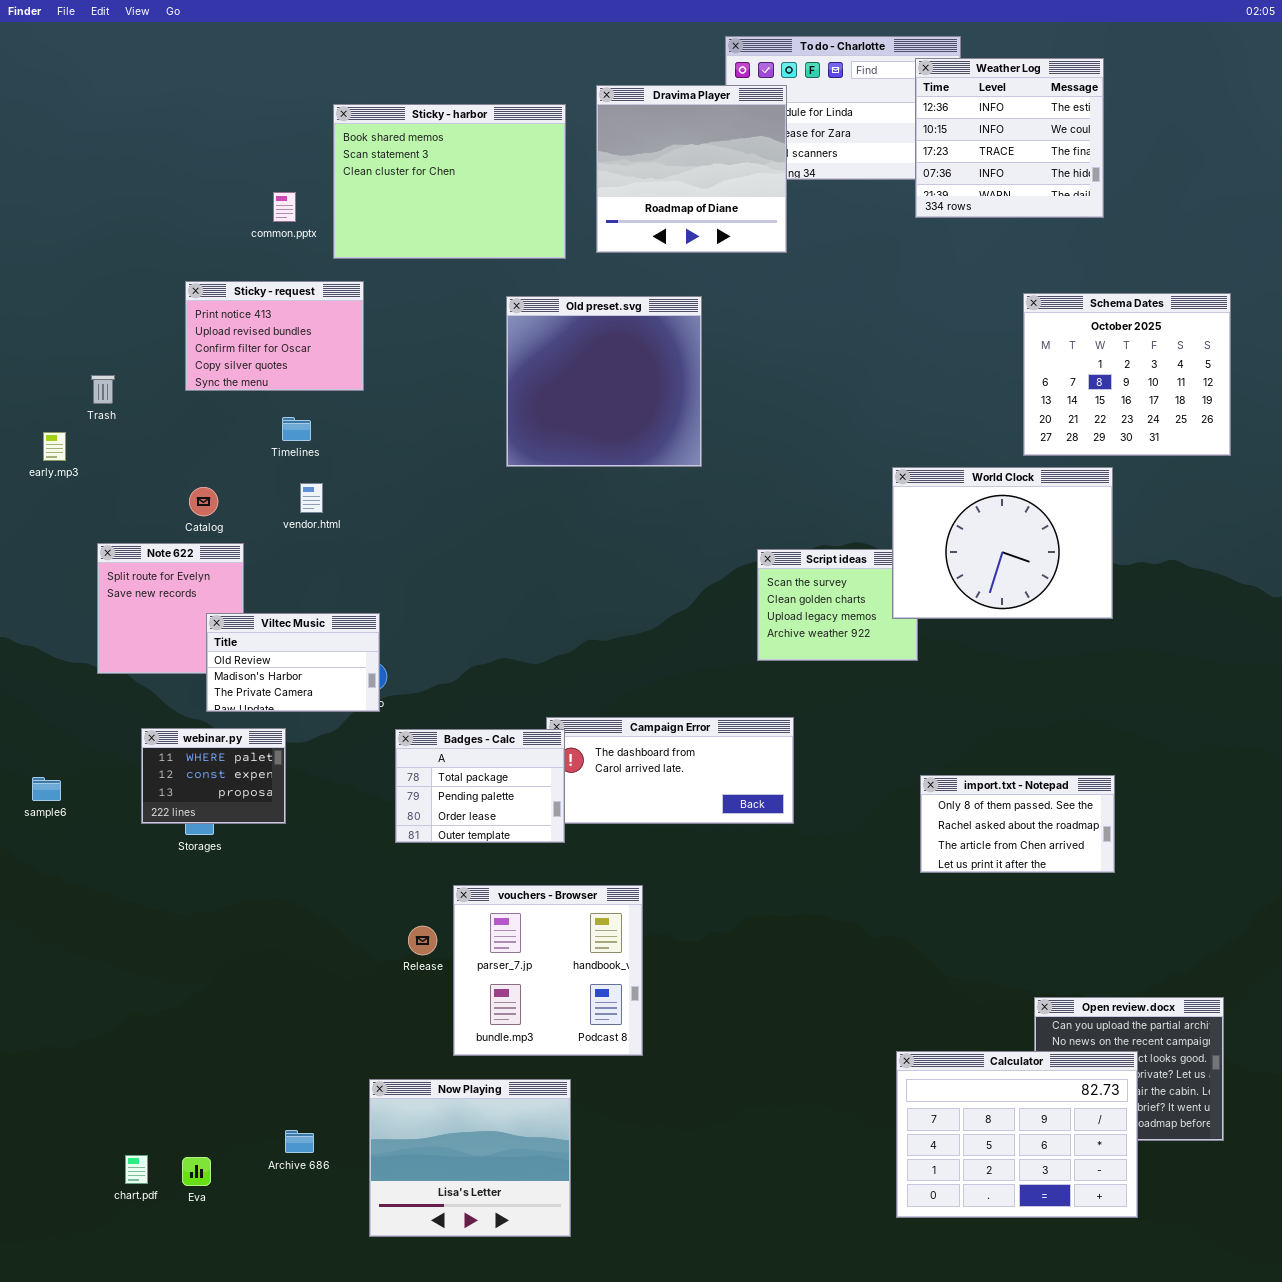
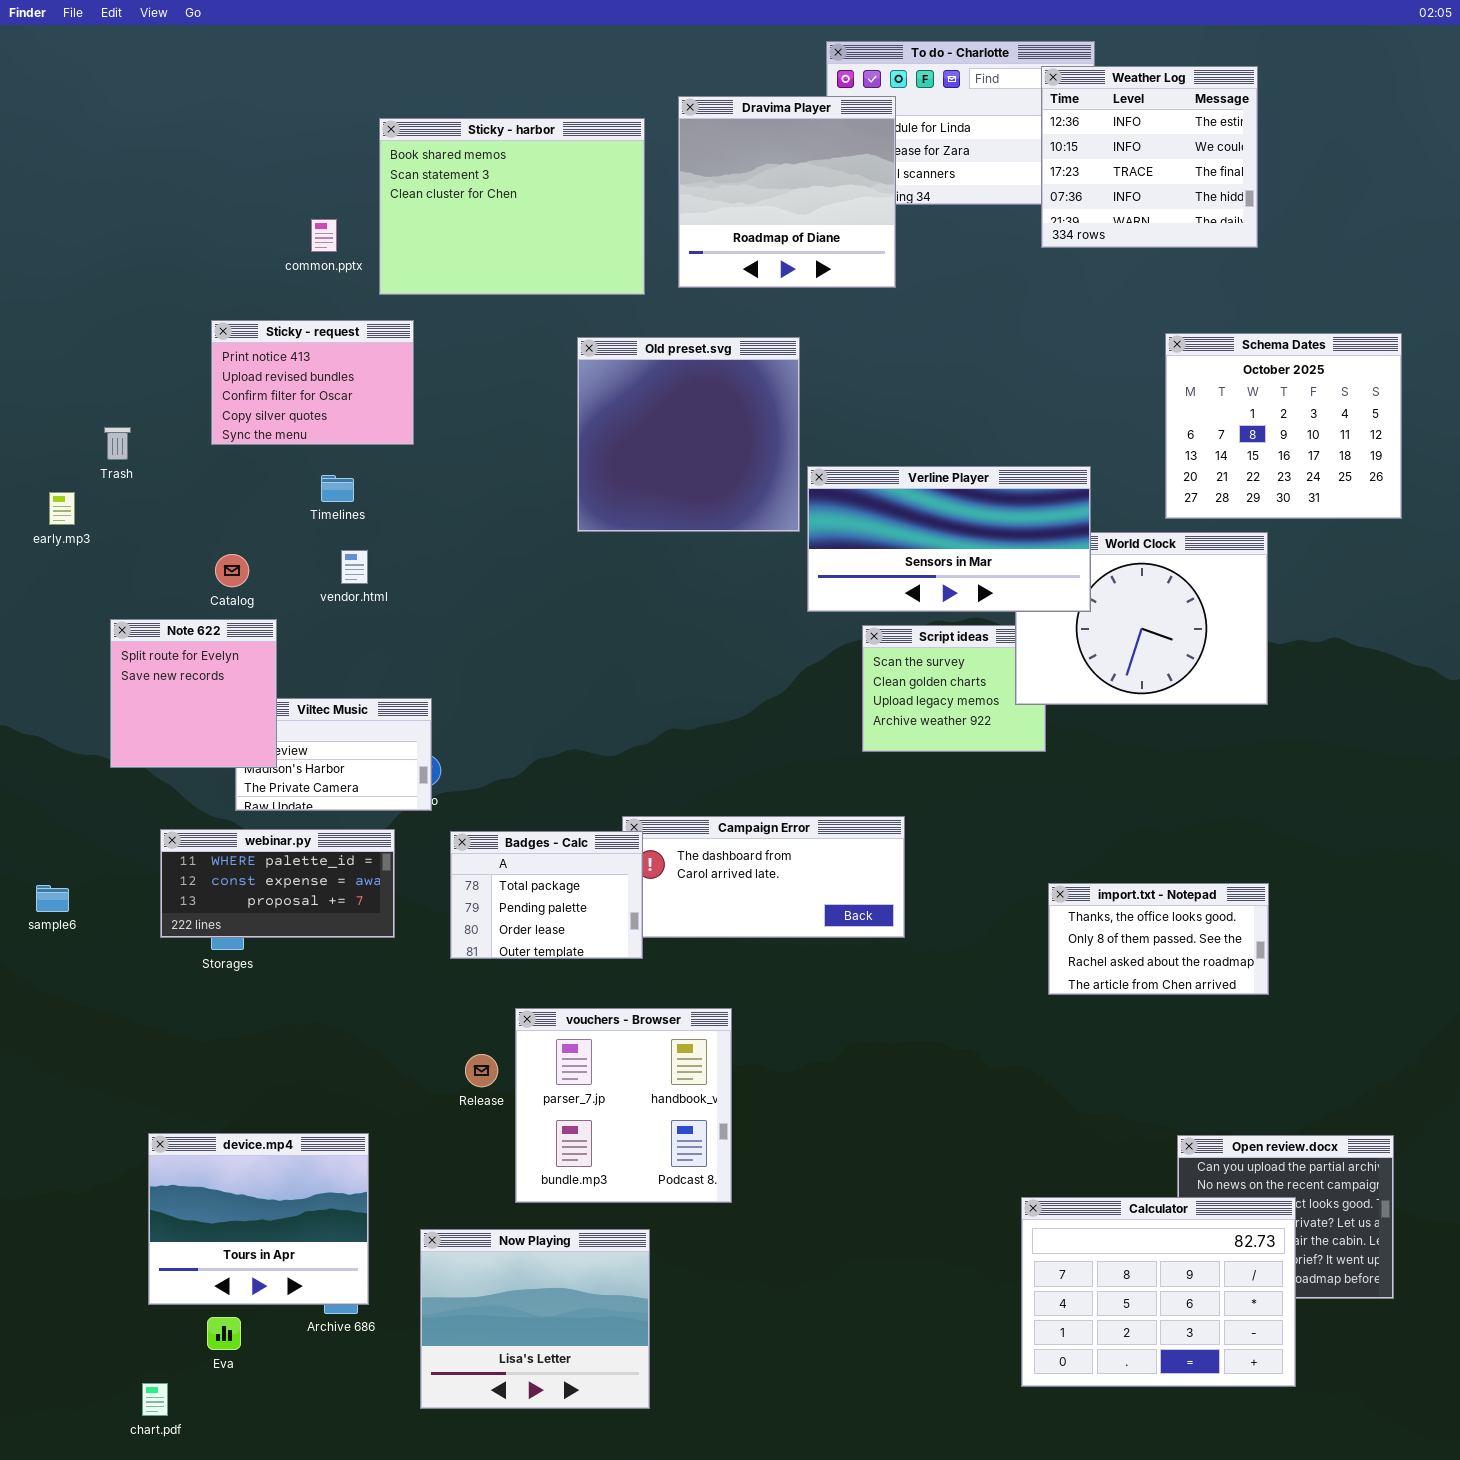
Verline Player: none -> [807,466,1091,612], opened
Note 622: [97,543,244,674] -> [110,619,277,768], raised
webinar.py: [141,728,286,824] -> [160,829,395,938], resized
import.txt - Notepad: [920,775,1115,873] -> [1048,883,1269,995], scrolled up 1 row
device.mp4: none -> [148,1133,369,1305], opened
chart.pdf: [125,1155,148,1184] -> [142,1383,168,1416], moved

